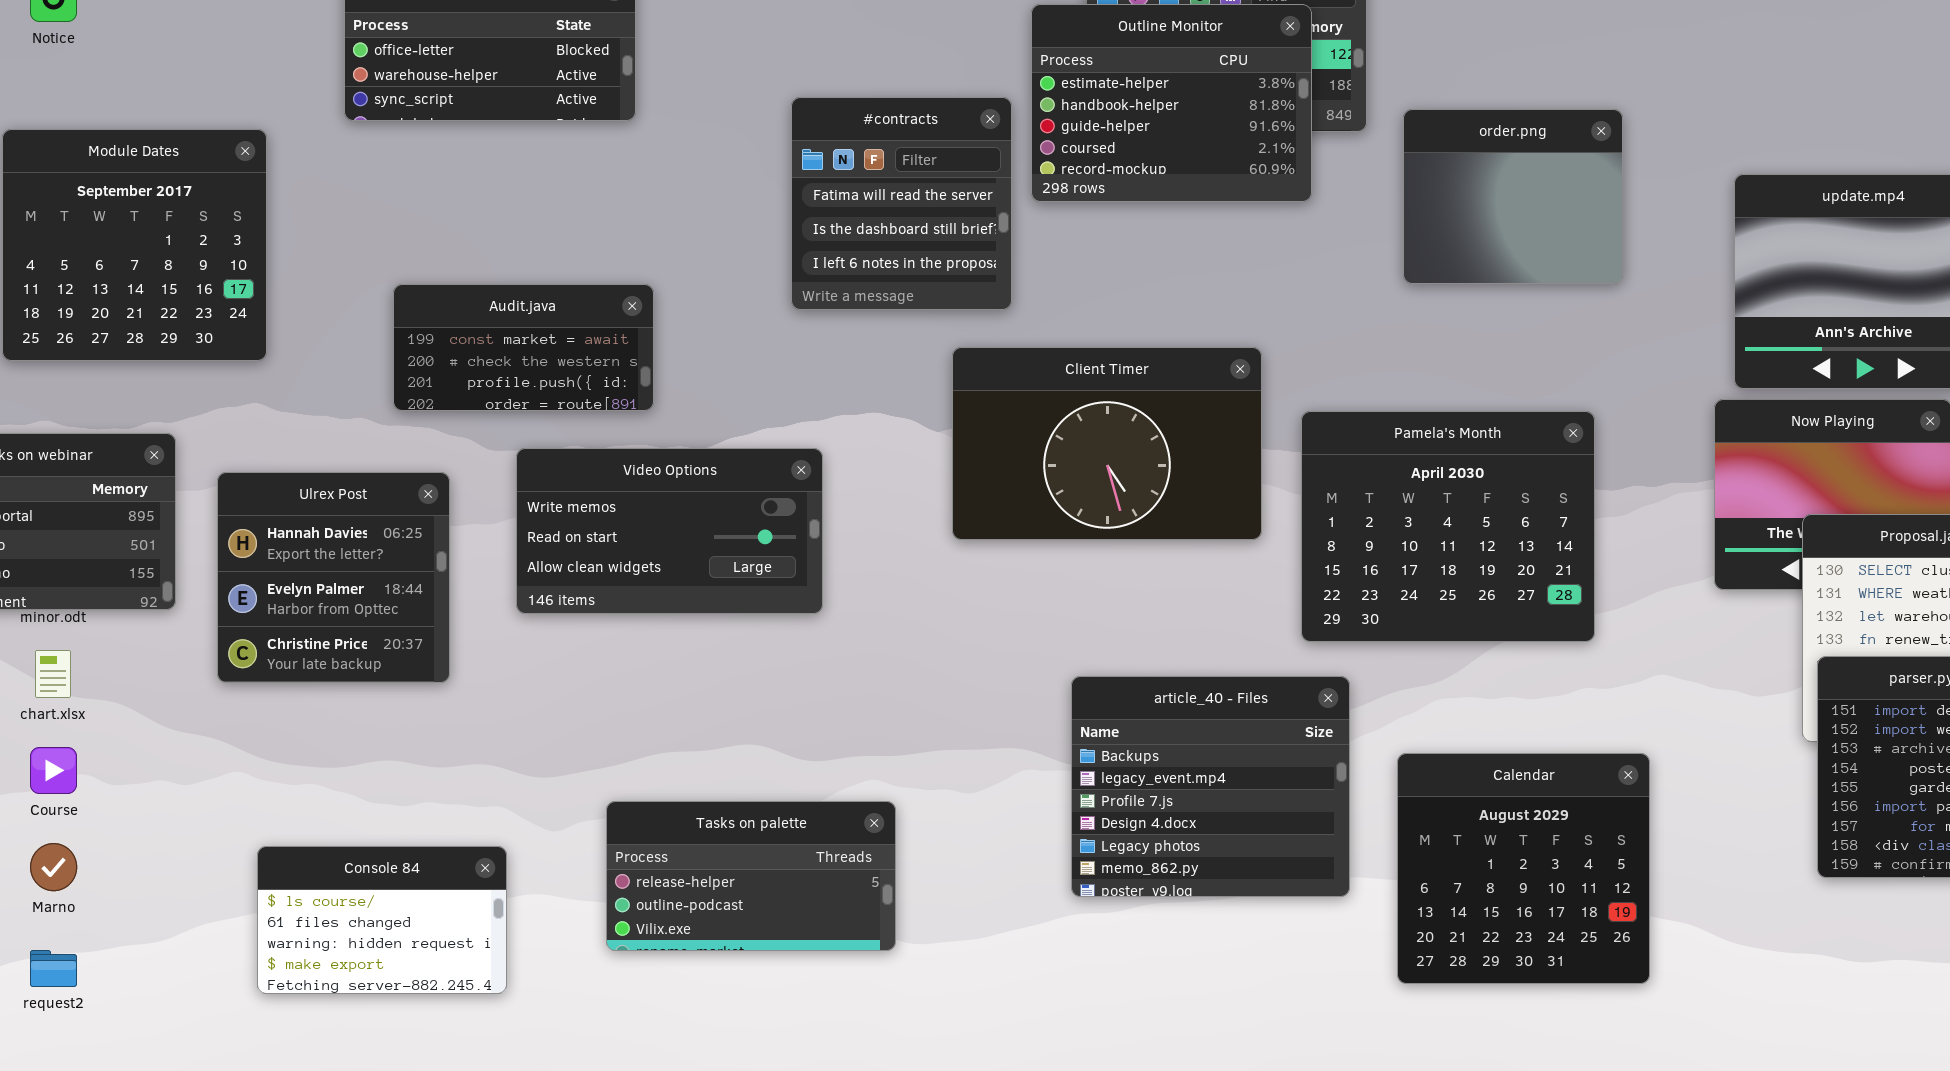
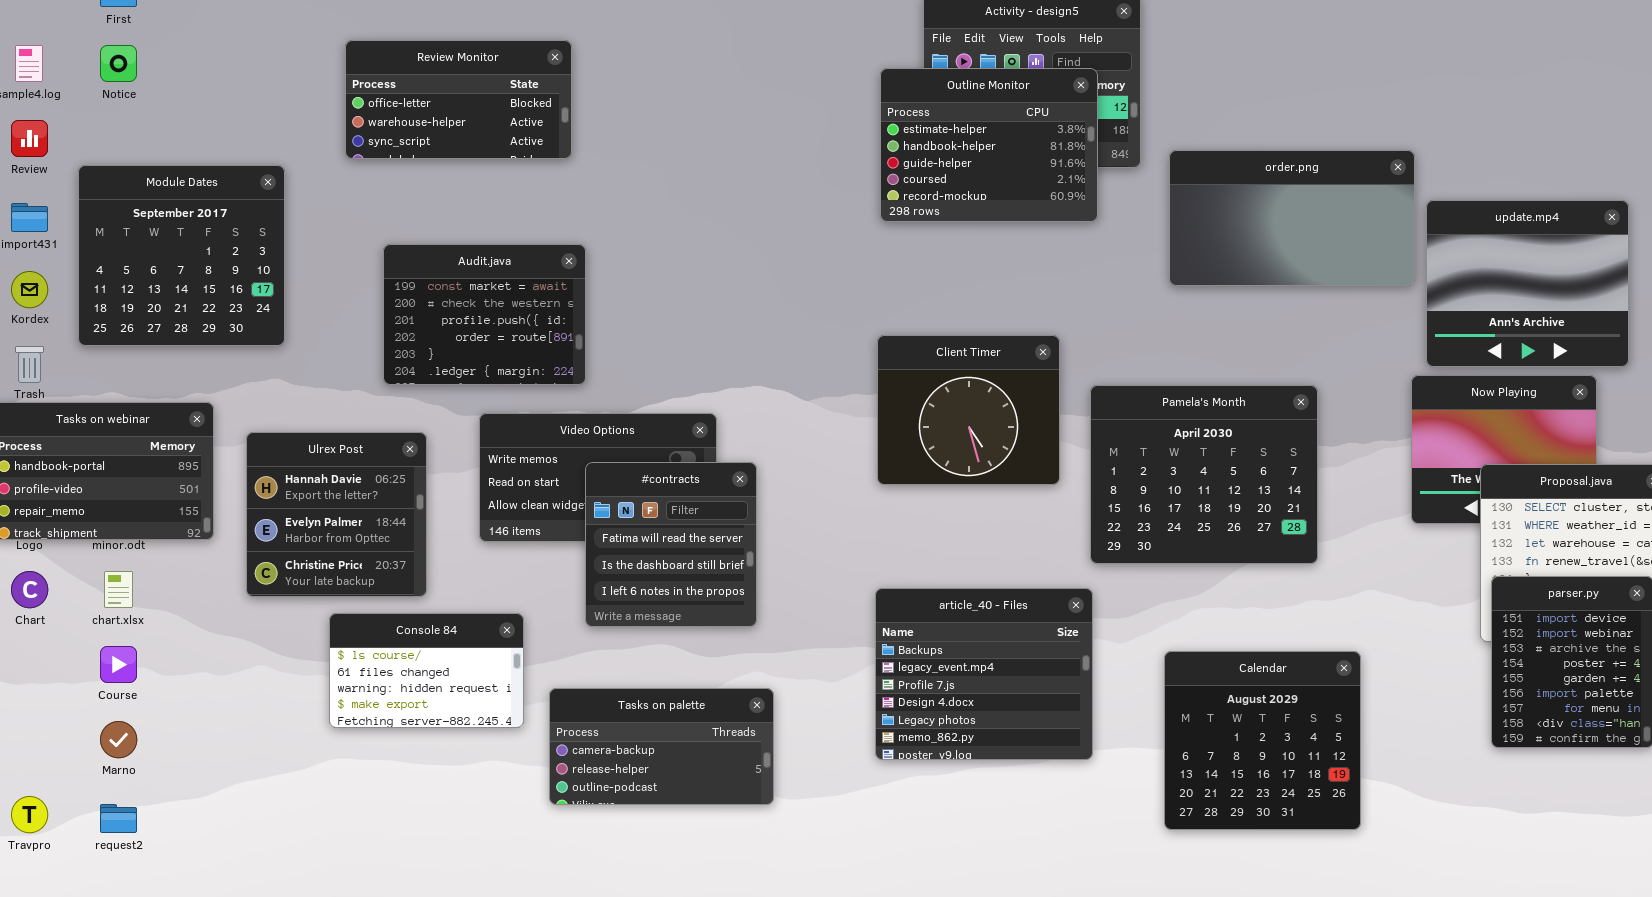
#contracts: [791,97,1012,310] -> [585,462,757,627], moved
order.png: [1403,109,1623,284] -> [1169,150,1415,286], resized
Audit.java: [393,284,654,411] -> [383,244,586,385], resized
Client Timer: [952,347,1262,540] -> [877,335,1060,485], resized
article_40 - Files: [1071,676,1350,897] -> [875,588,1093,760], moved
Tasks on palette: [606,801,896,951] -> [549,688,774,805], scrolled up 1 row
Console 84: [257,846,507,994] -> [329,613,524,728], moved

